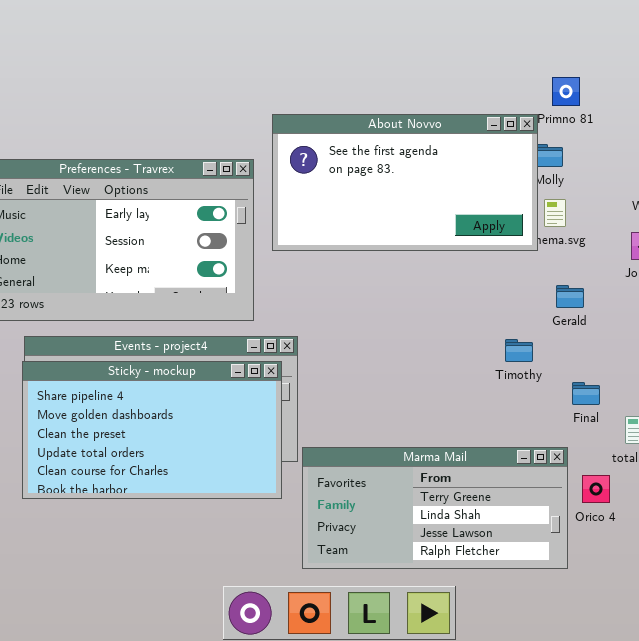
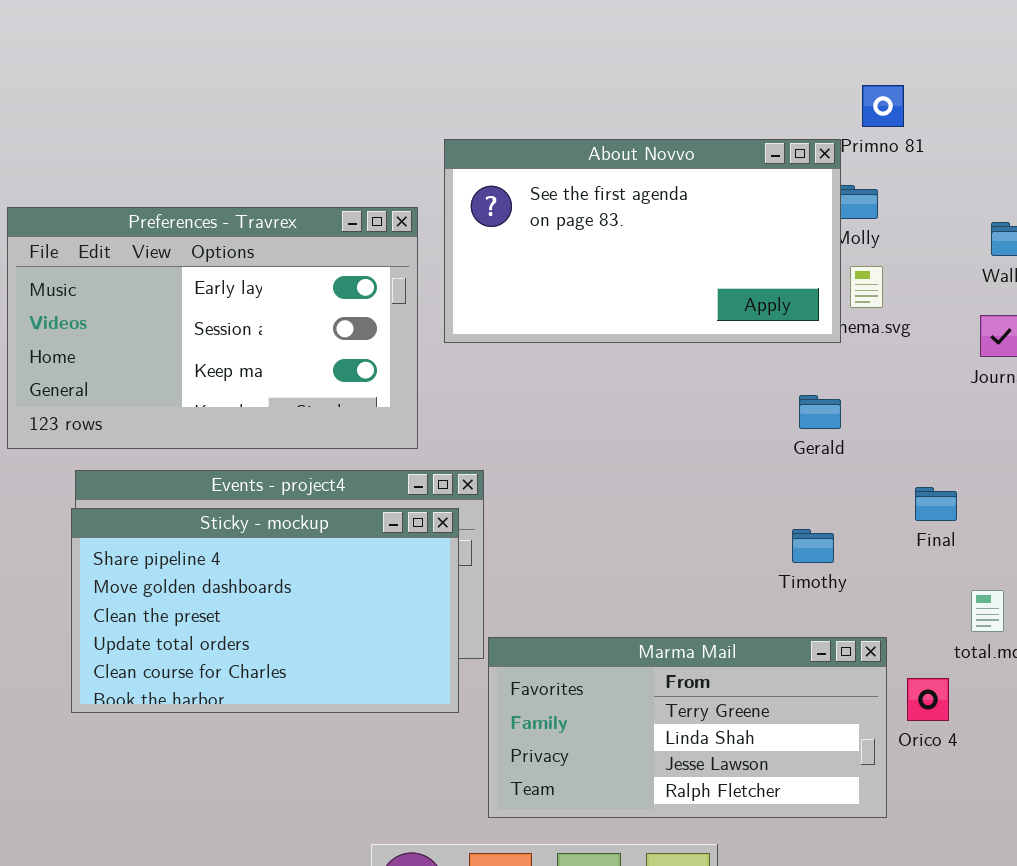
Gerald: [556,285,584,308] -> [799,395,841,429], moved
Timothy: [505,339,533,362] -> [792,529,834,563], moved
Final: [572,382,600,405] -> [915,487,957,521], moved

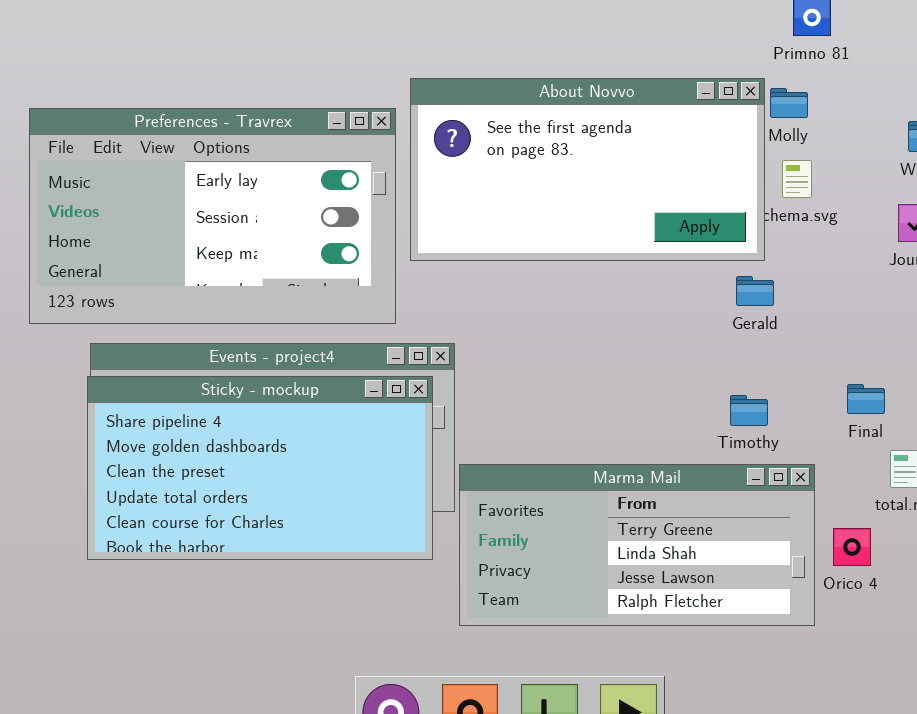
About Novvo: [444,139,841,343] -> [410,78,765,261], moved
Final: [915,487,957,521] -> [847,384,885,414], moved
Marma Mail: [488,637,887,818] -> [459,464,815,626], moved

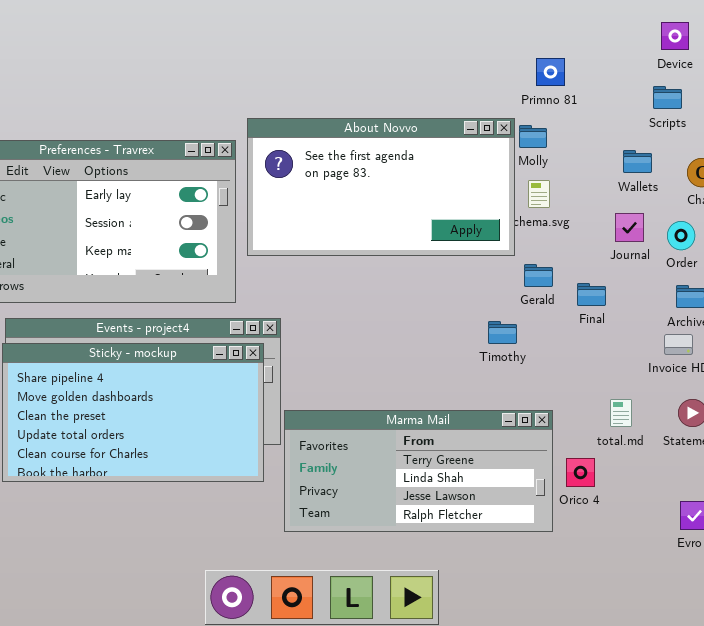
Gerald: [736,276,774,306] -> [524,264,553,287], moved
Final: [847,384,885,414] -> [577,283,606,306], moved
Timothy: [730,395,768,426] -> [488,321,517,344], moved

